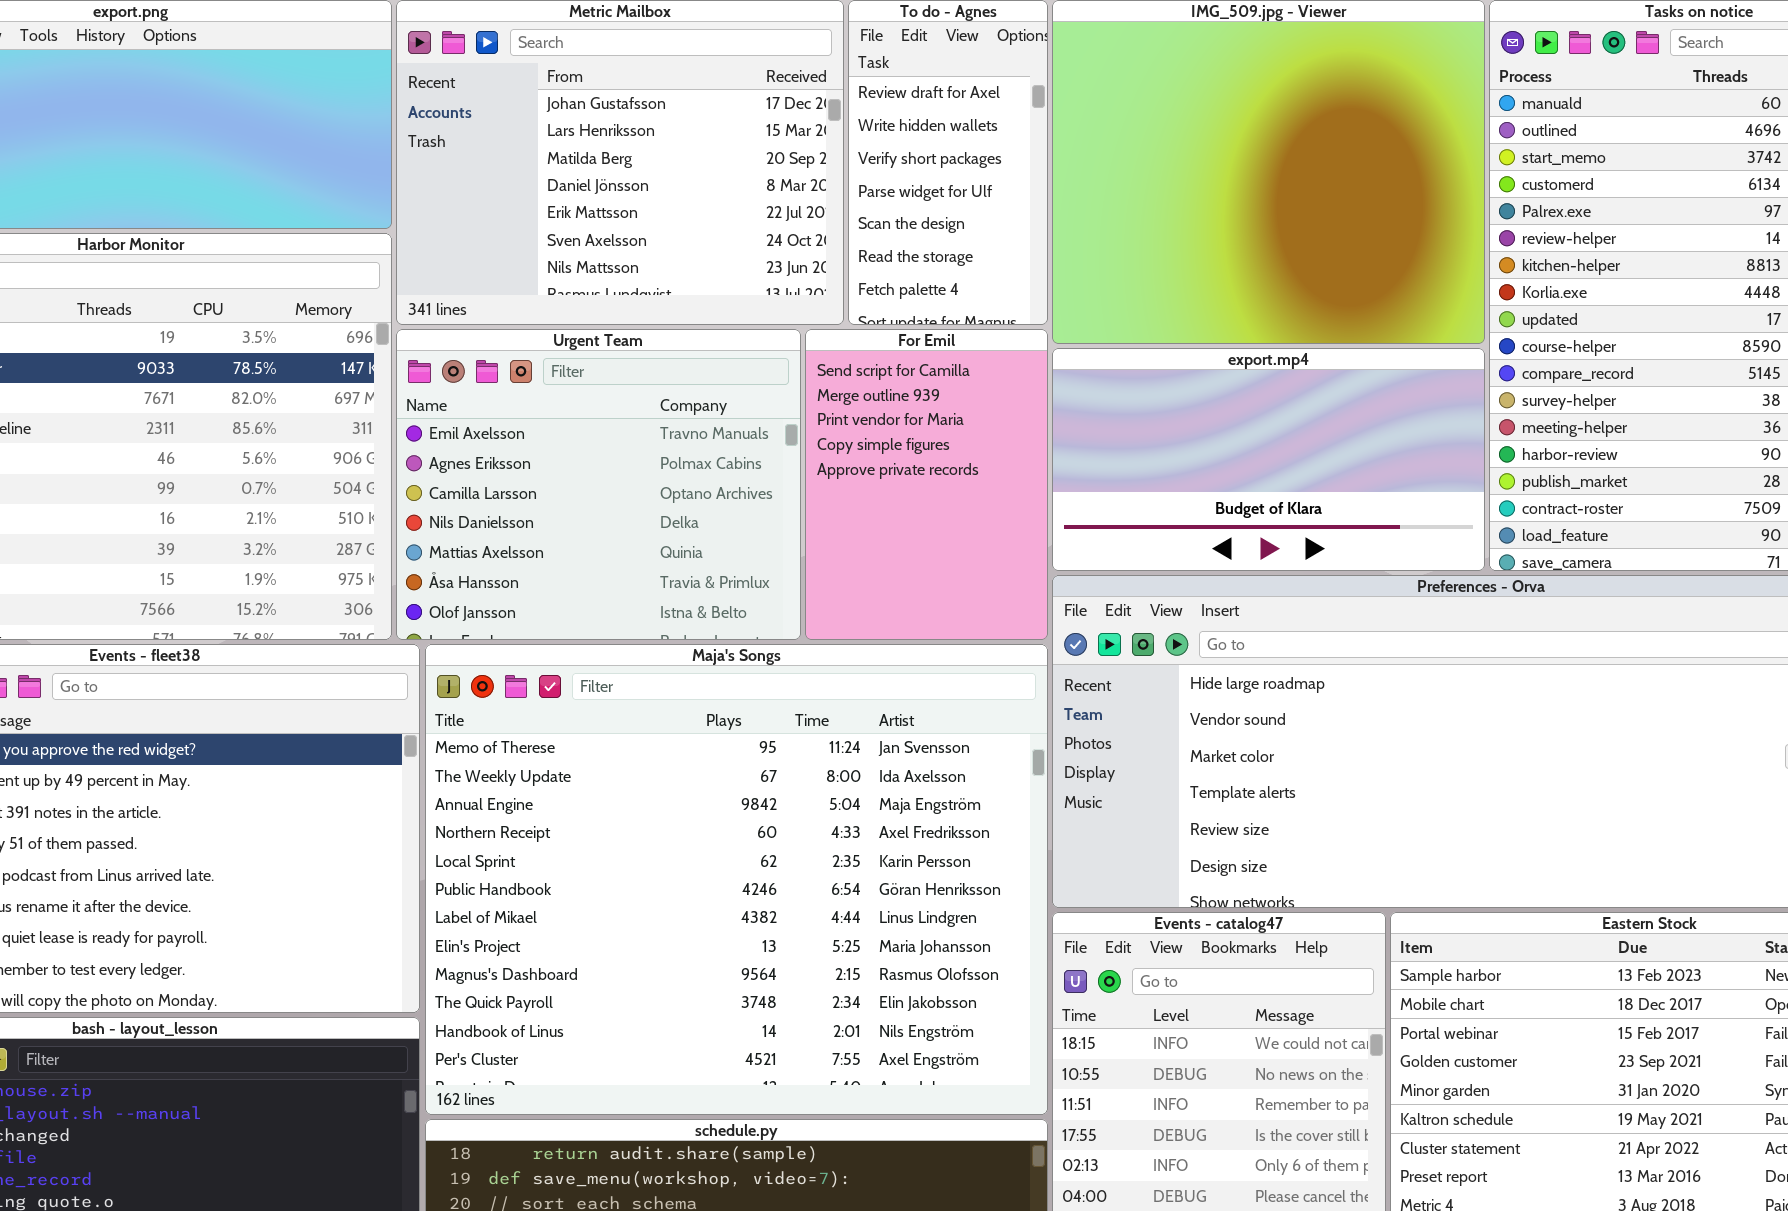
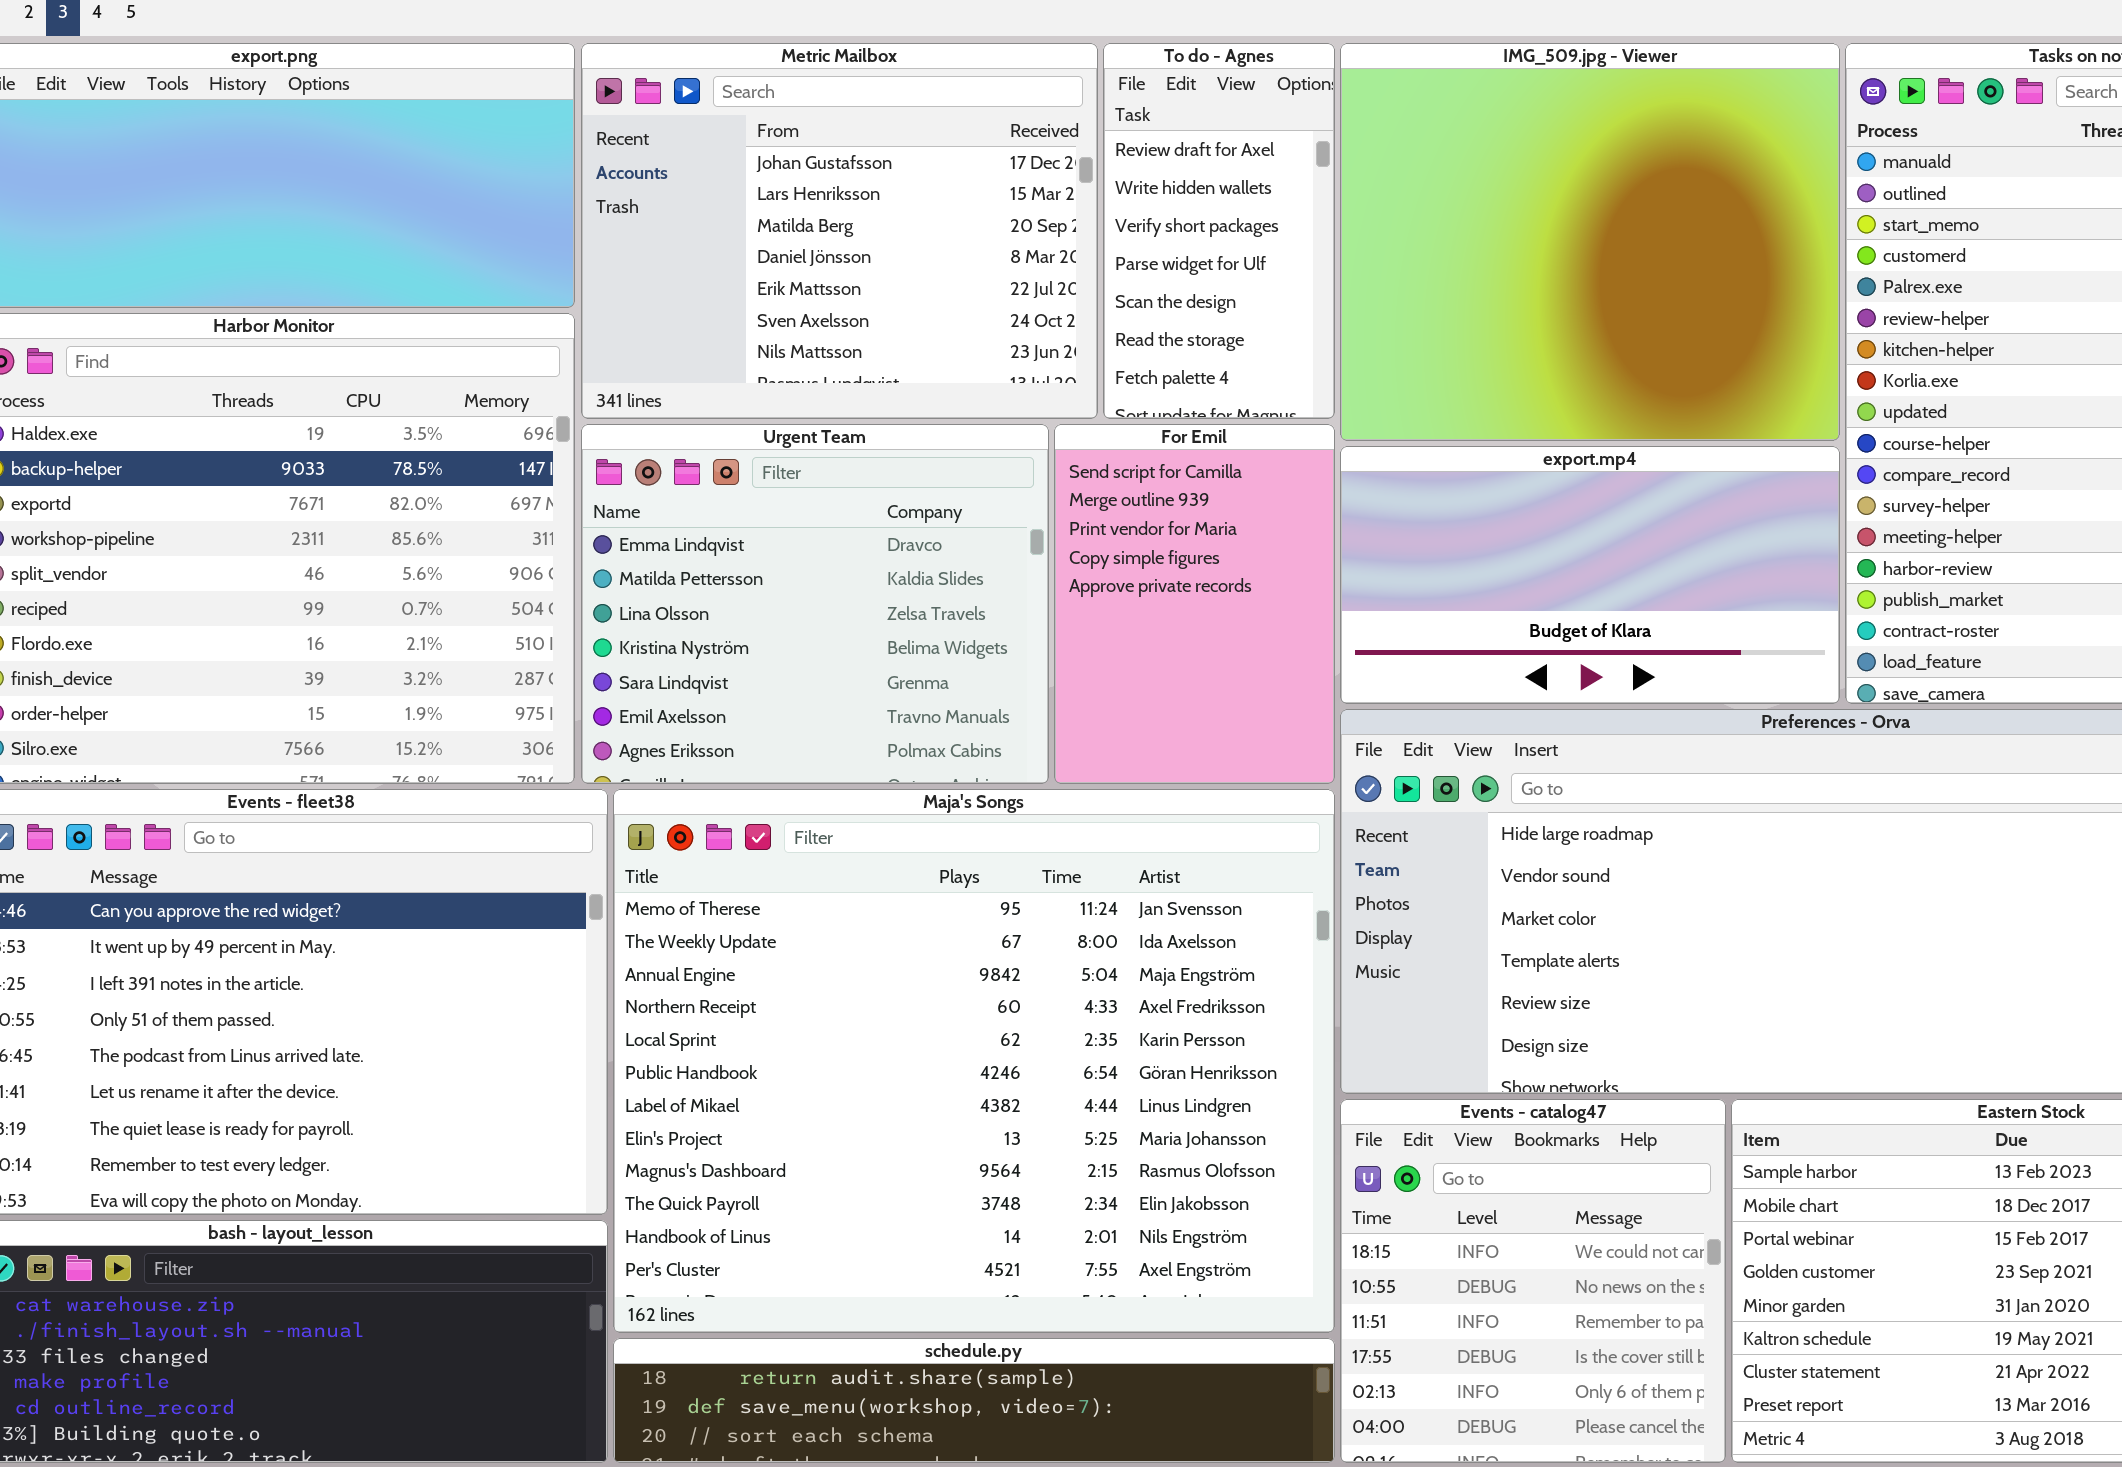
Urgent Team: [396,329,801,640] -> [581,424,1049,784], scrolled up 5 rows

